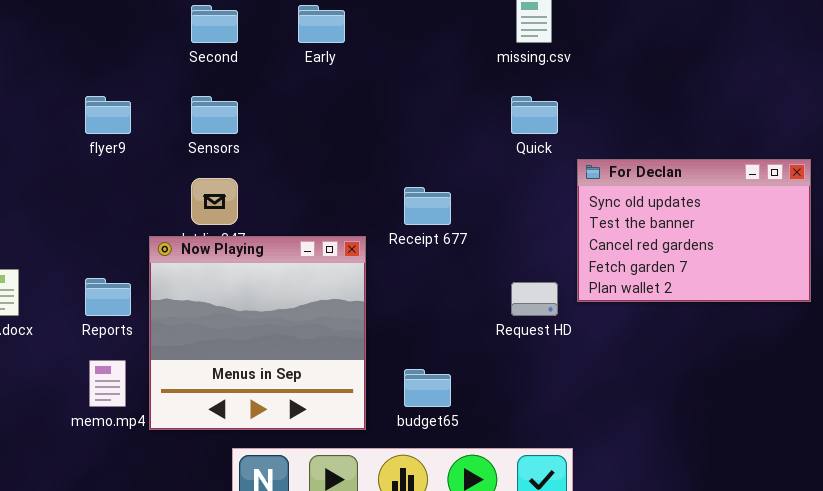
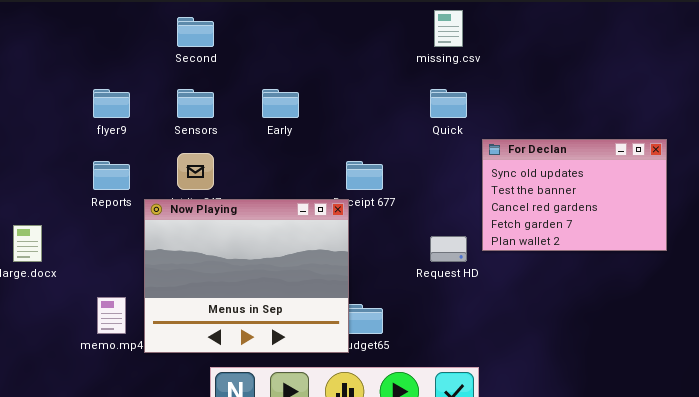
Early: [298,5,345,43] -> [262,89,299,118], moved
Now Playing: [149,236,366,430] -> [144,199,349,353], resized
Reports: [85,278,131,316] -> [93,161,130,190], moved

